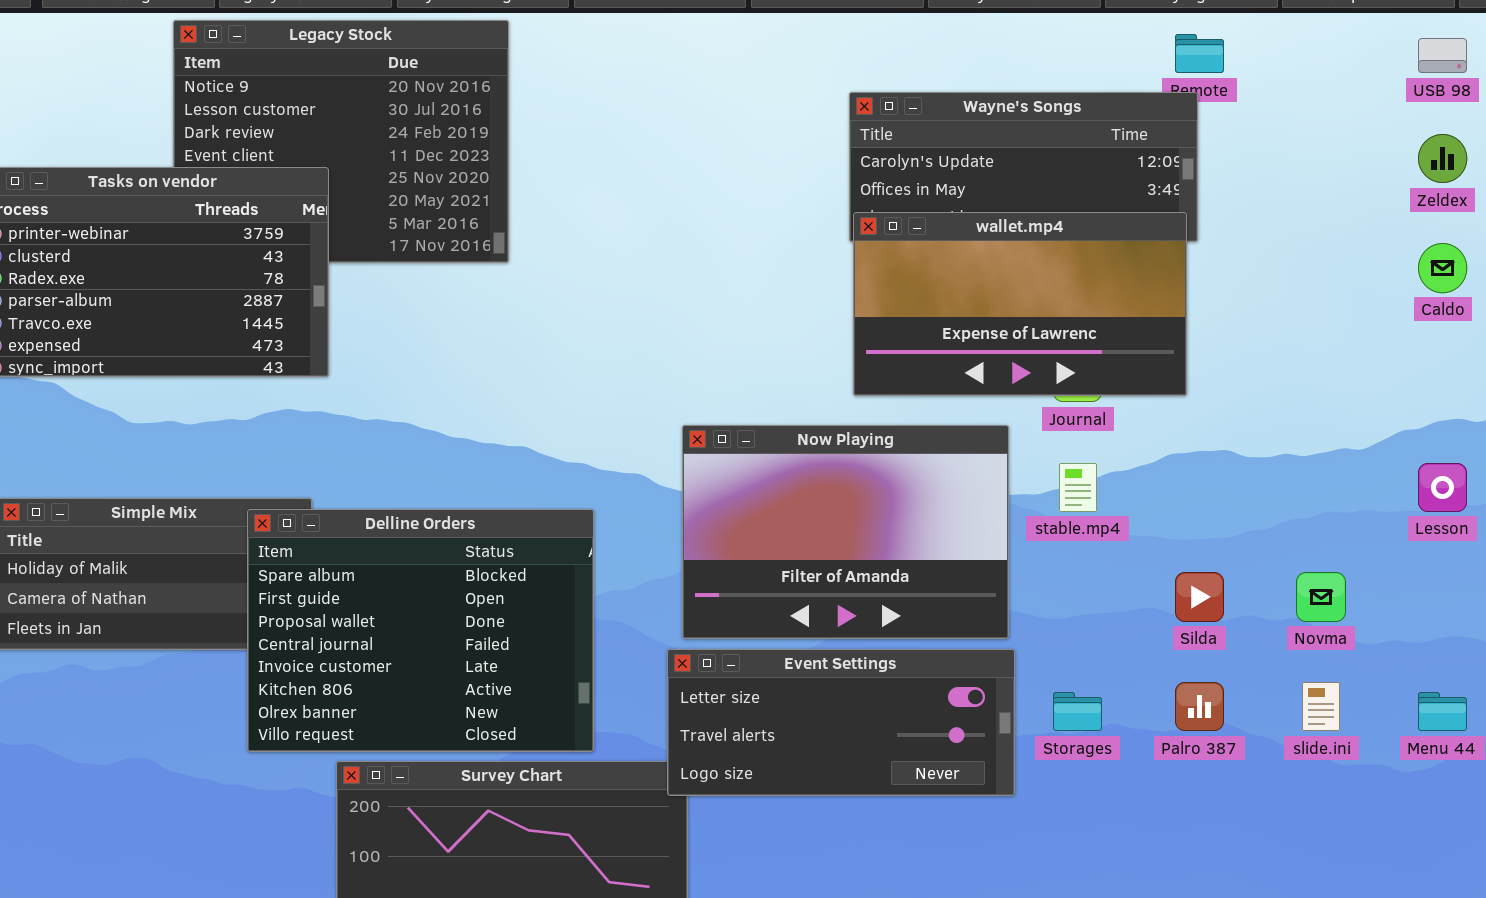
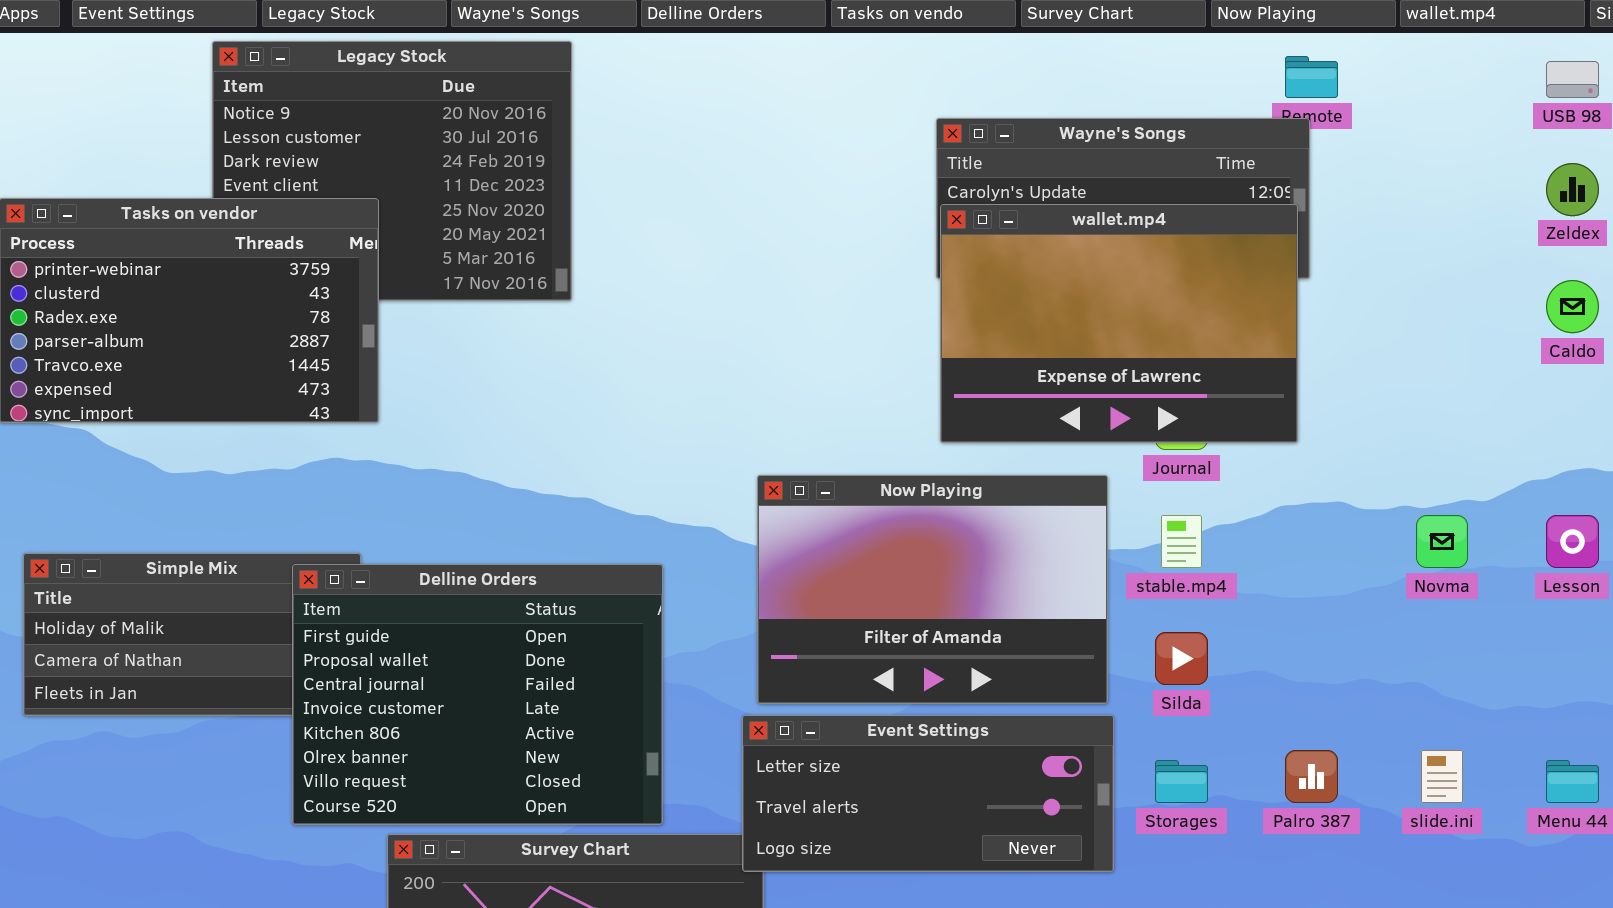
wallet.mp4: [853,212,1187,396] -> [940,204,1298,443], resized
Delline Orders: [247,509,594,752] -> [292,564,663,825], scrolled down 1 row
Silda: [1175,572,1224,622] -> [1155,632,1208,685], moved
Novma: [1296,572,1346,622] -> [1416,515,1468,568], moved

